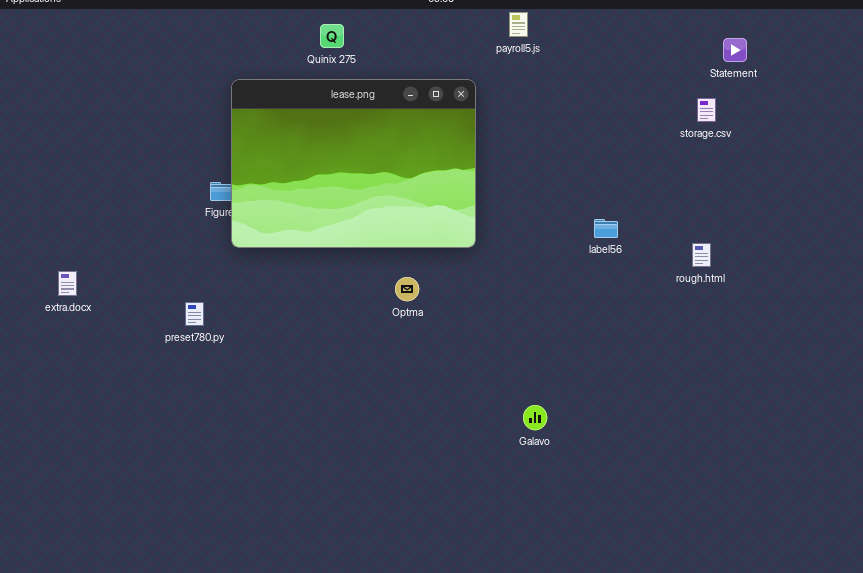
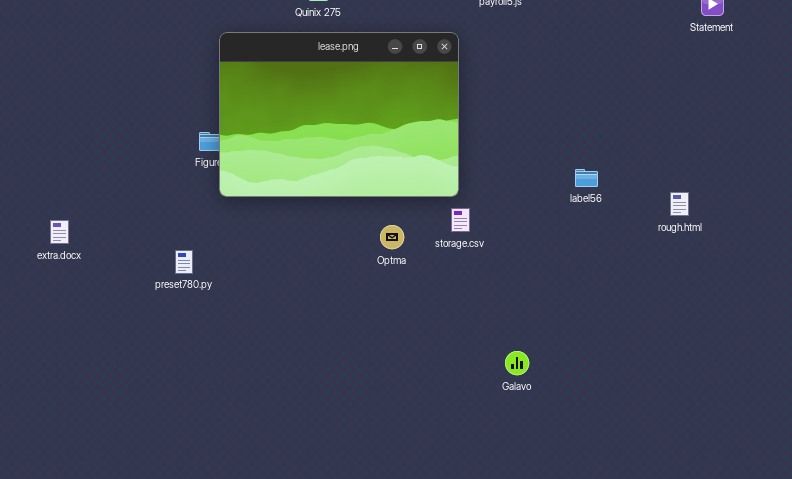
storage.csv: [697,98,716,122] -> [451,208,470,232], moved

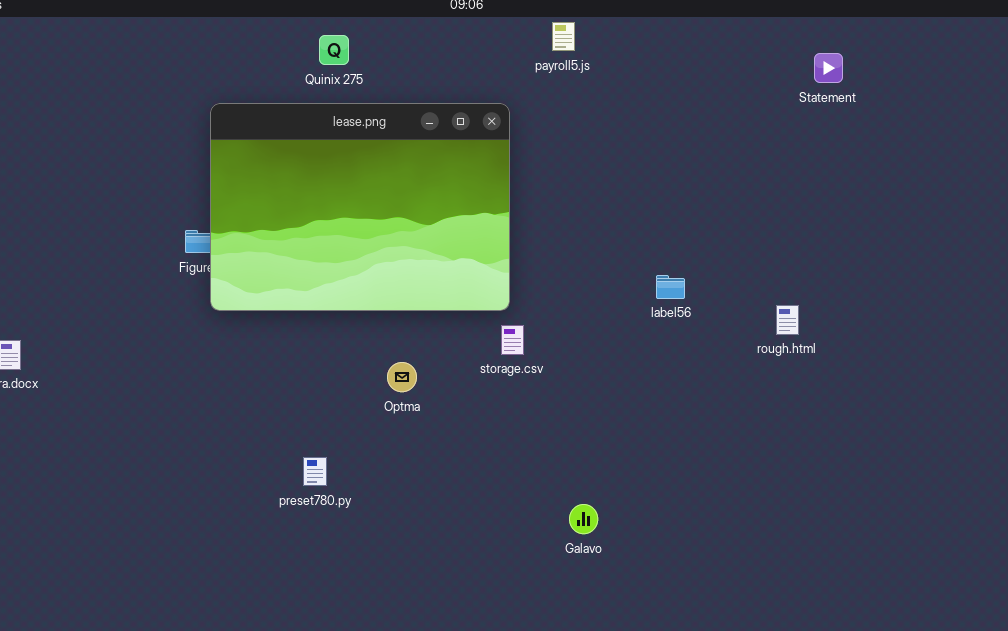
Optma: [380,225,404,249] -> [387,362,417,392], moved
preset780.py: [175,250,193,274] -> [303,457,327,486], moved

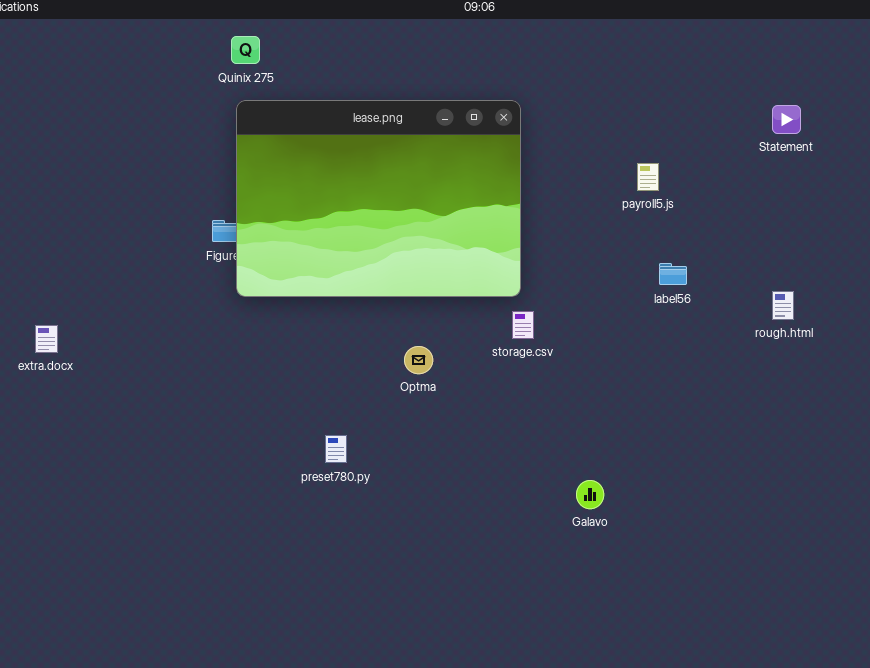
payroll5.js: [552,22,575,51] -> [637,163,659,191], moved
Quinix 275: [319,35,349,65] -> [231,36,260,64], moved
Statement: [814,53,843,83] -> [772,105,801,134], moved

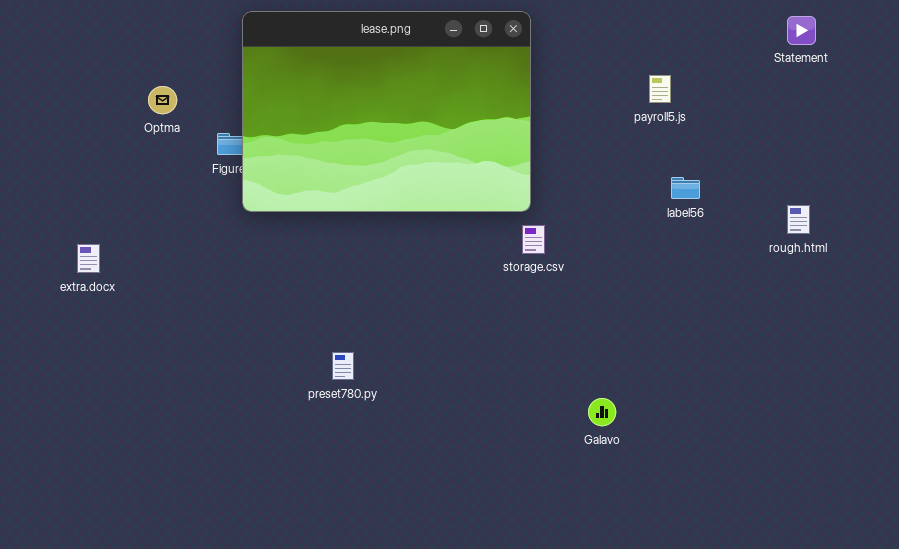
extra.docx: [35,325,58,353] -> [77,244,100,273], moved
Optma: [404,346,433,374] -> [148,86,177,114], moved

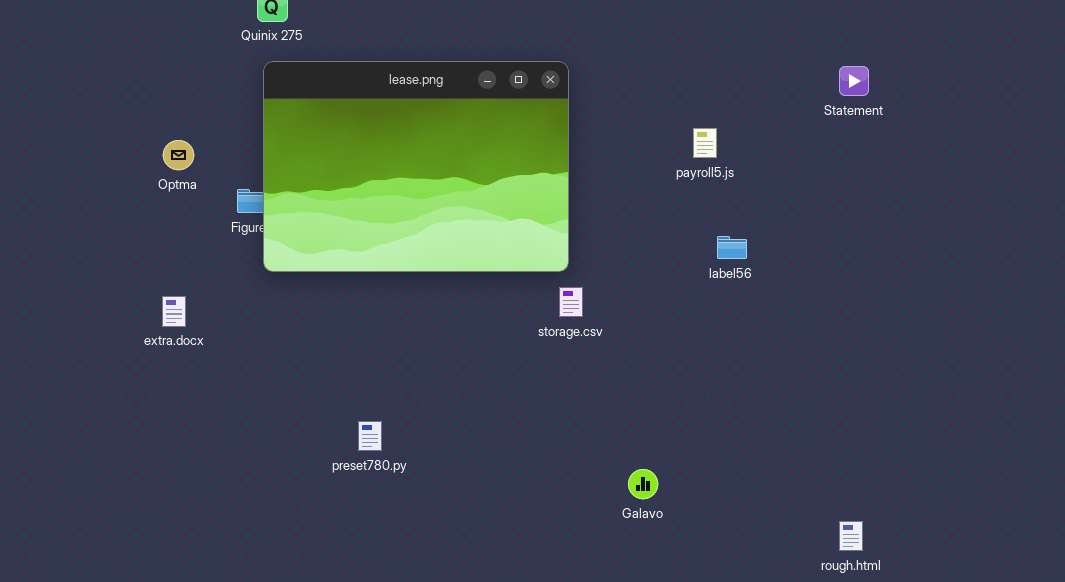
rough.html: [787,205,810,234] -> [839,521,863,551], moved
extra.docx: [77,244,100,273] -> [162,296,186,327], moved

